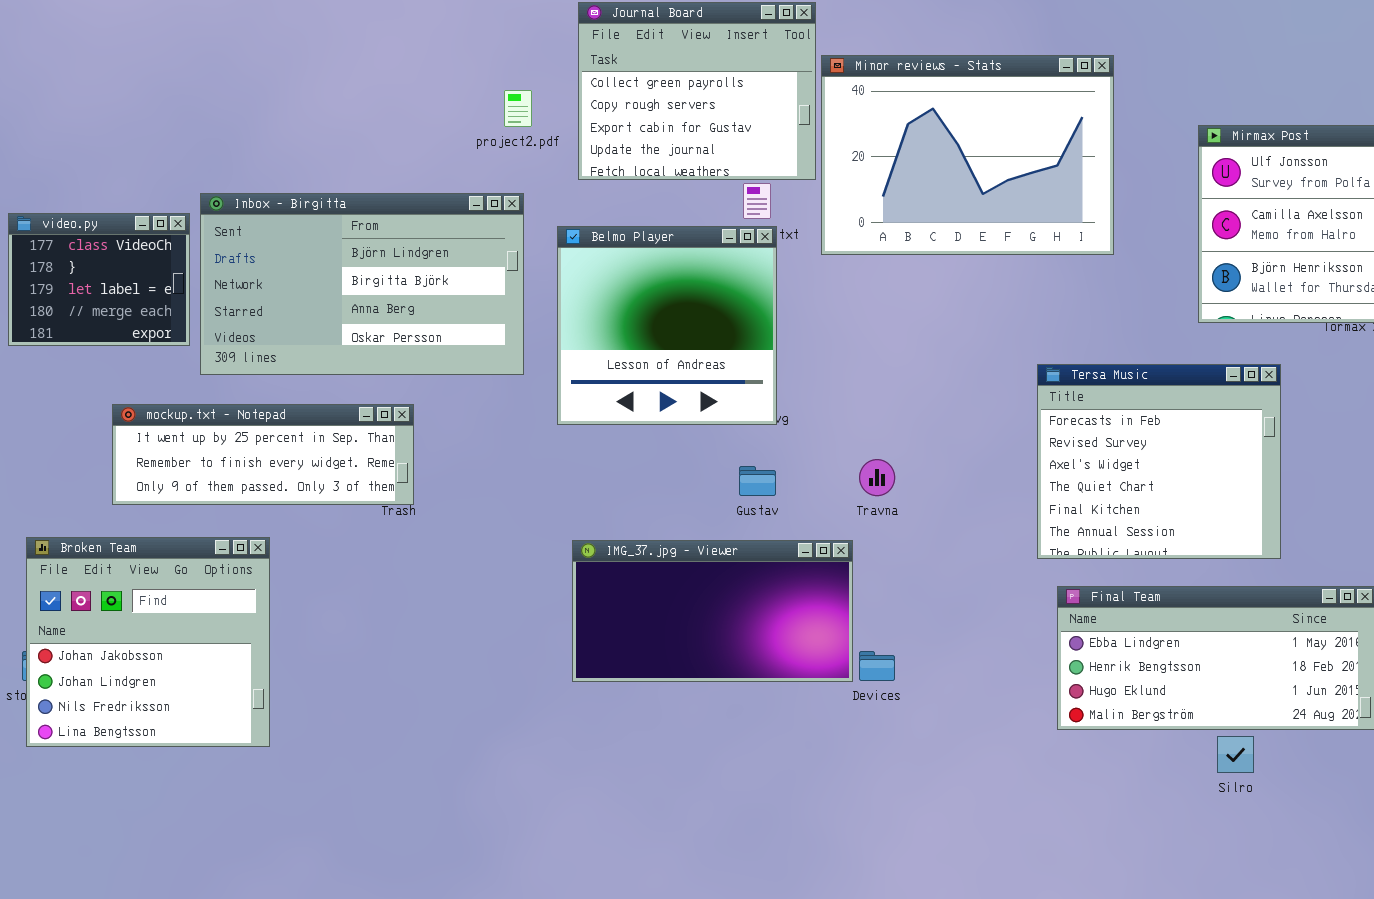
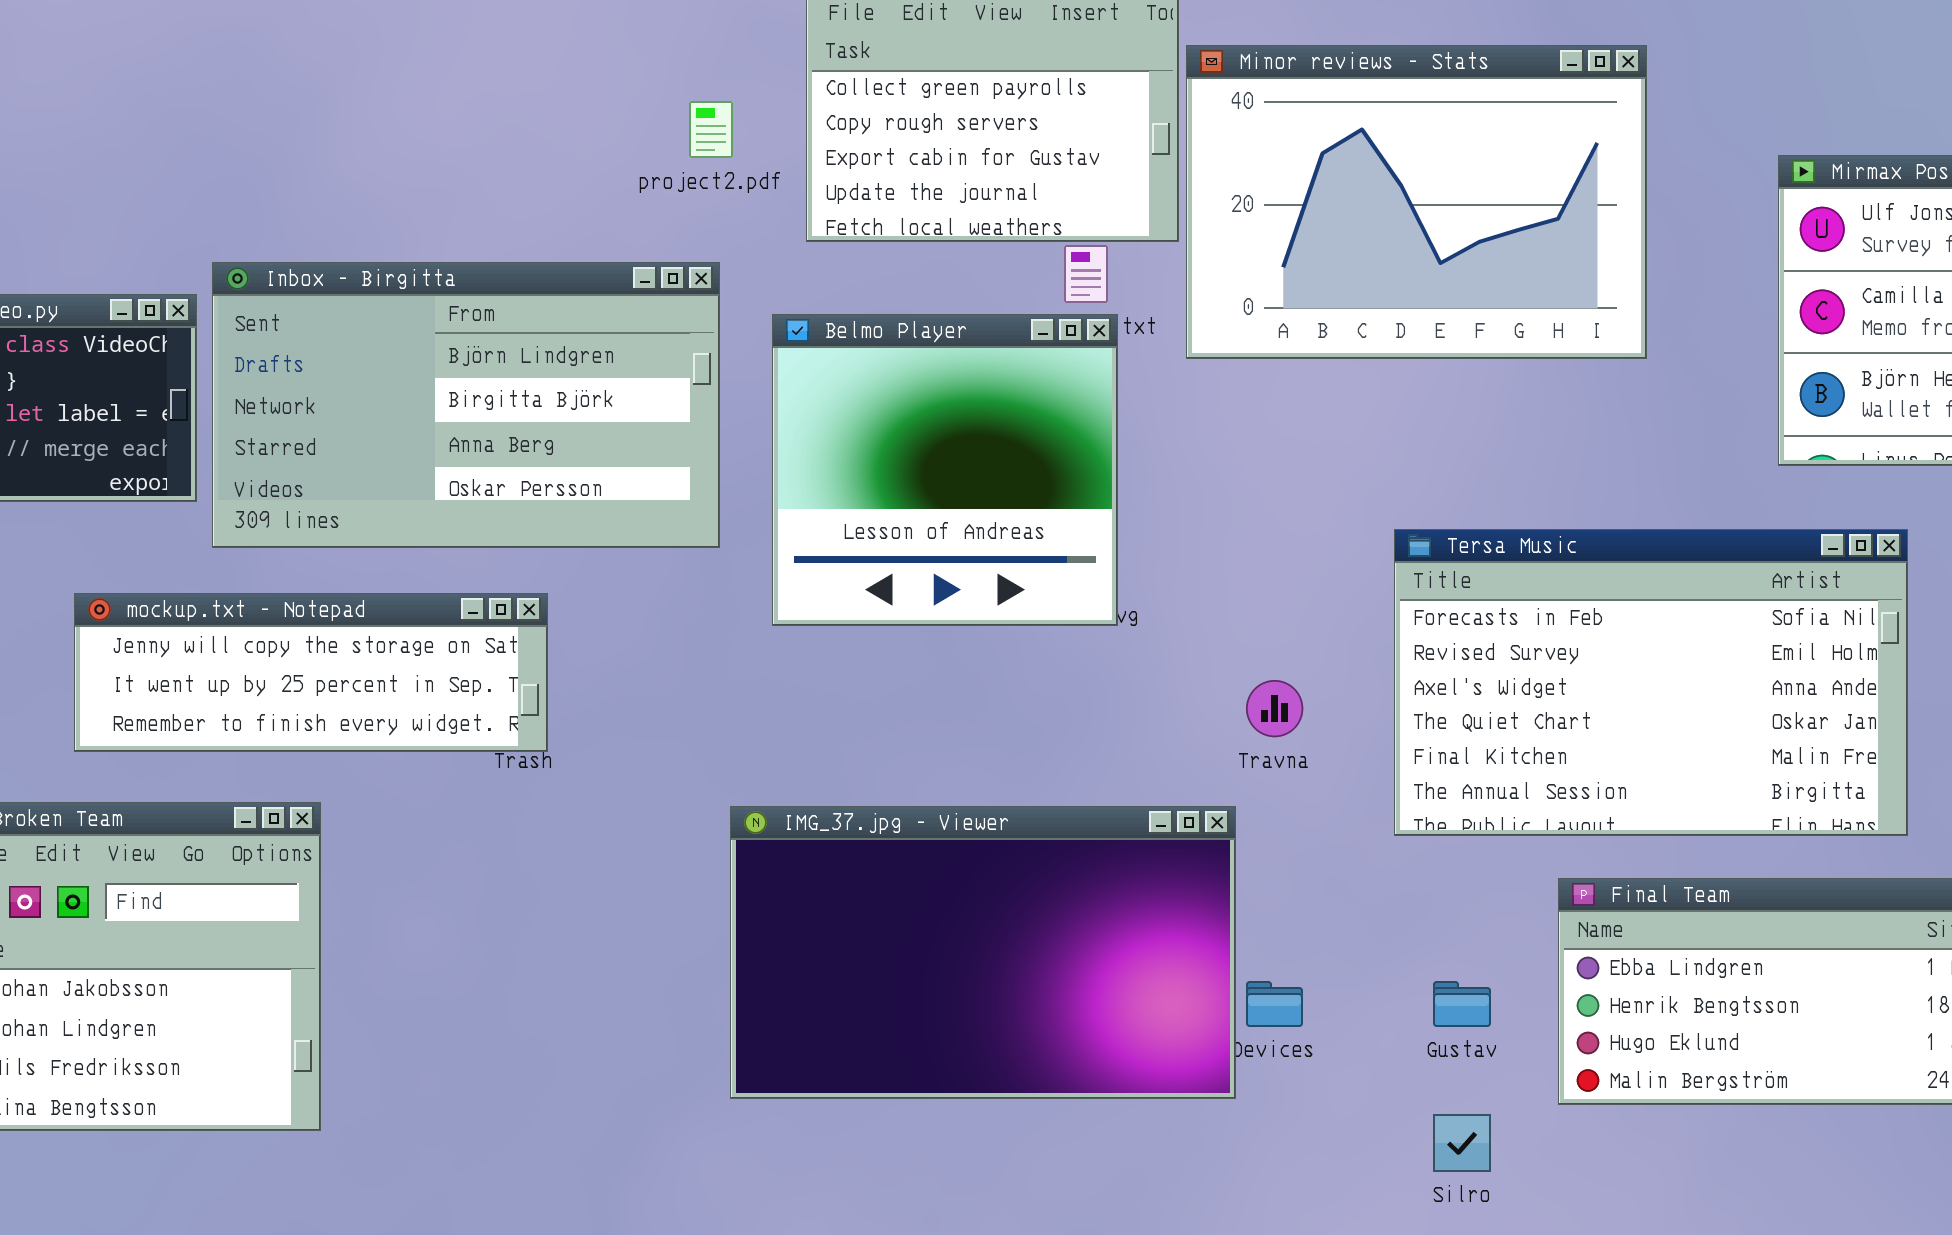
Tersa Music: [1037,364,1281,559] -> [1394,529,1908,836], resized
mockup.txt - Notepad: [112,404,414,505] -> [74,593,548,752], scrolled up 1 row
Gustav: [739,466,776,496] -> [1433,981,1491,1027], moved
IMG_37.jpg - Viewer: [572,540,853,682] -> [730,806,1236,1099], resized
Silro: [1217,736,1254,773] -> [1433,1114,1491,1172], moved

